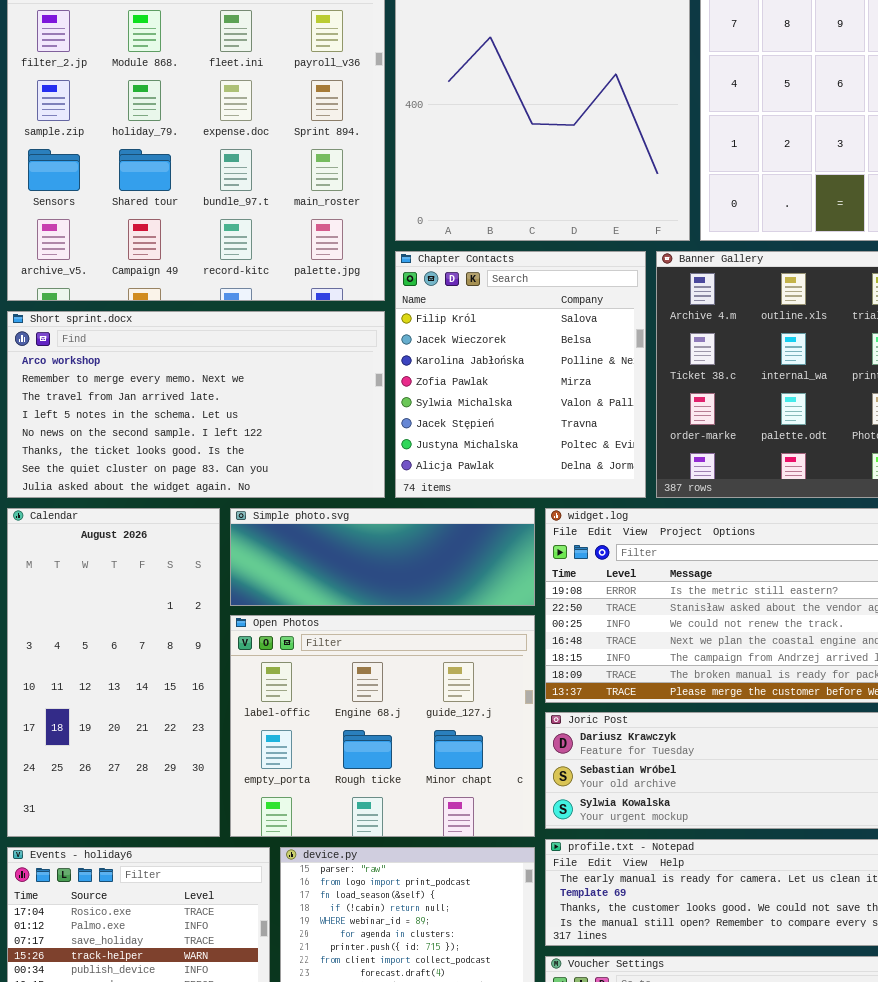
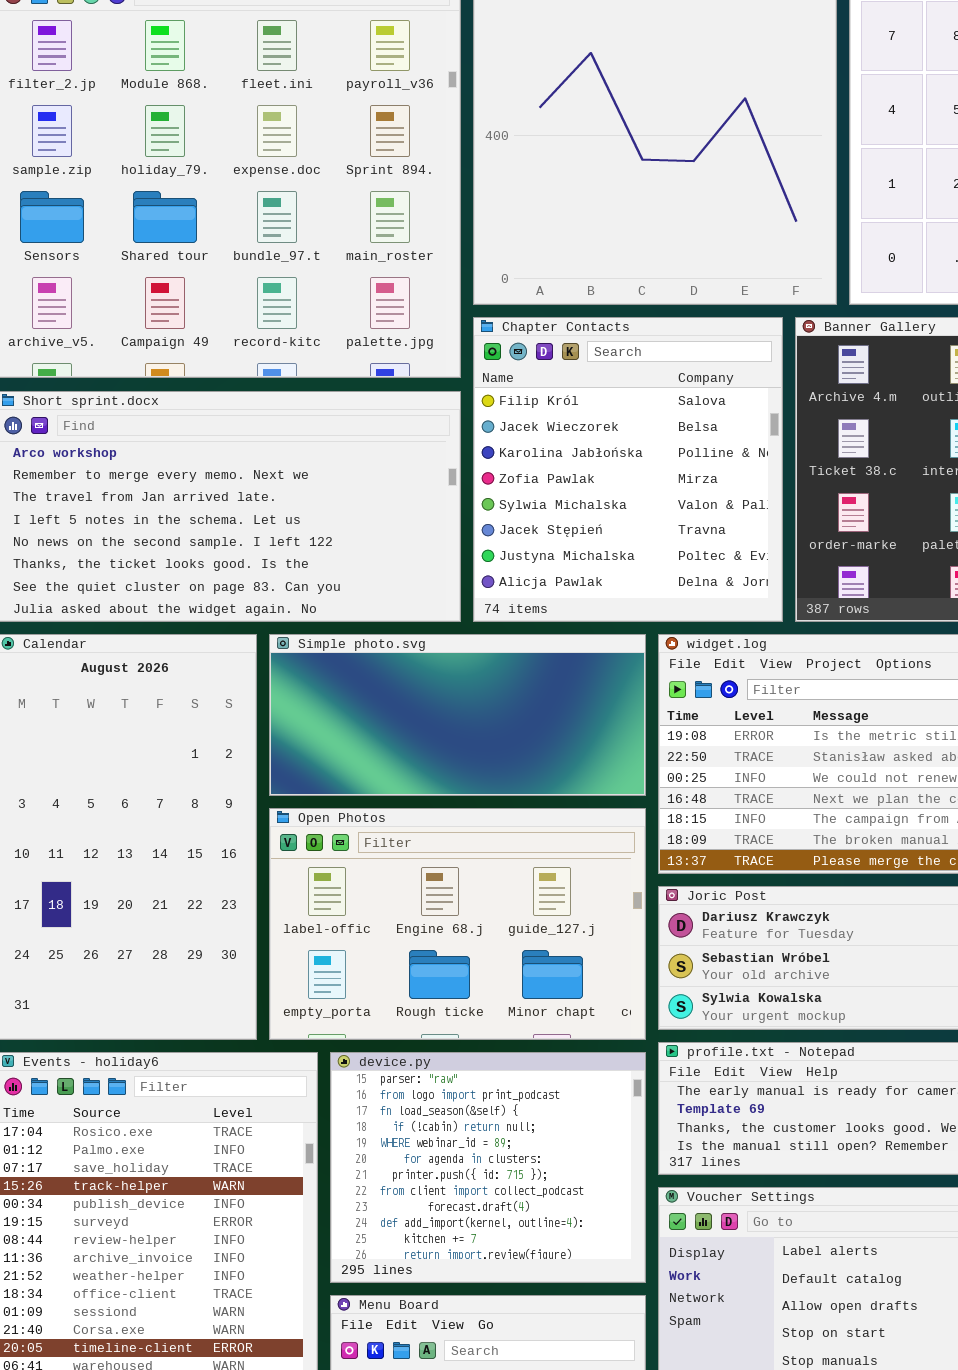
Simple photo.svg: [230,508,535,606] -> [269,634,646,796], resized
Open Photos: [230,615,535,837] -> [269,808,646,1040], resized

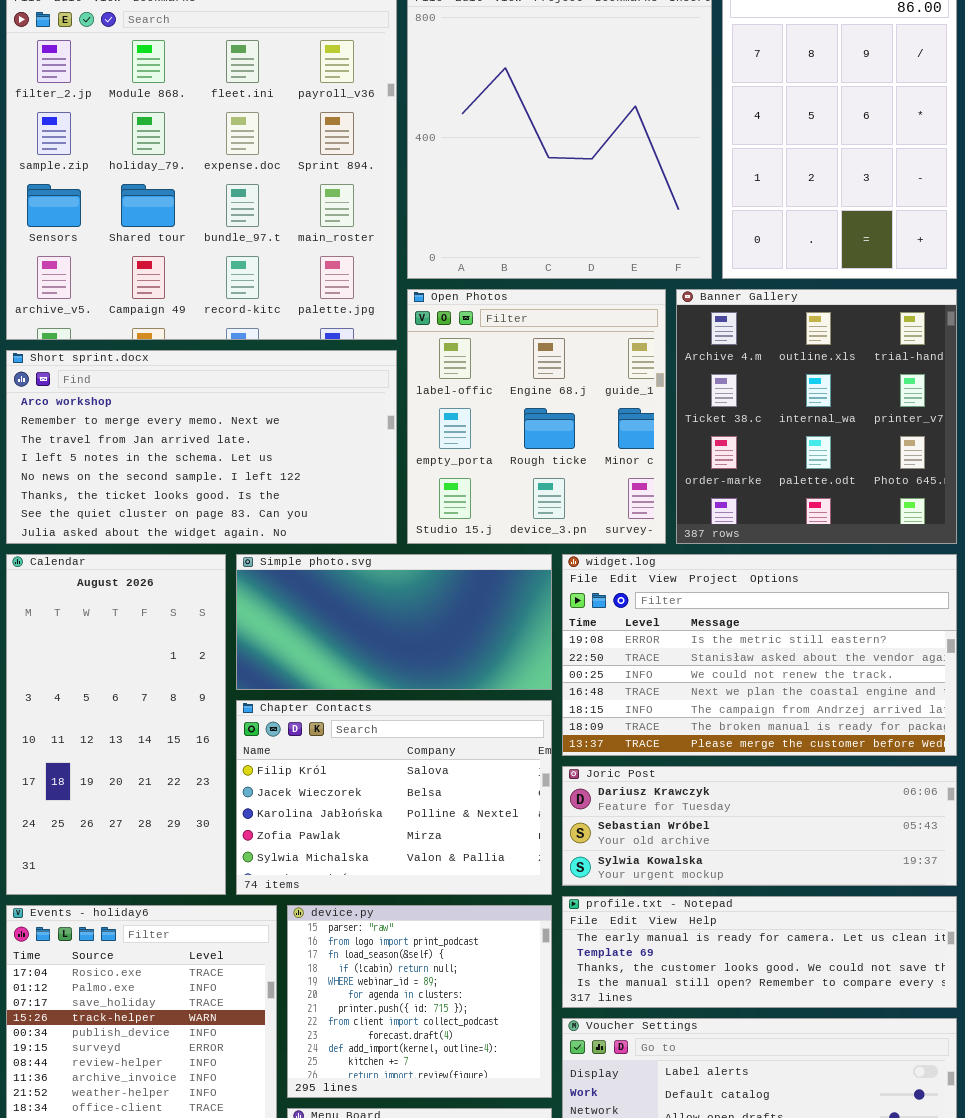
Chapter Contacts: [473,317,783,622] -> [236,700,552,895], moved, resized
Open Photos: [269,808,646,1040] -> [407,289,666,544], moved, resized

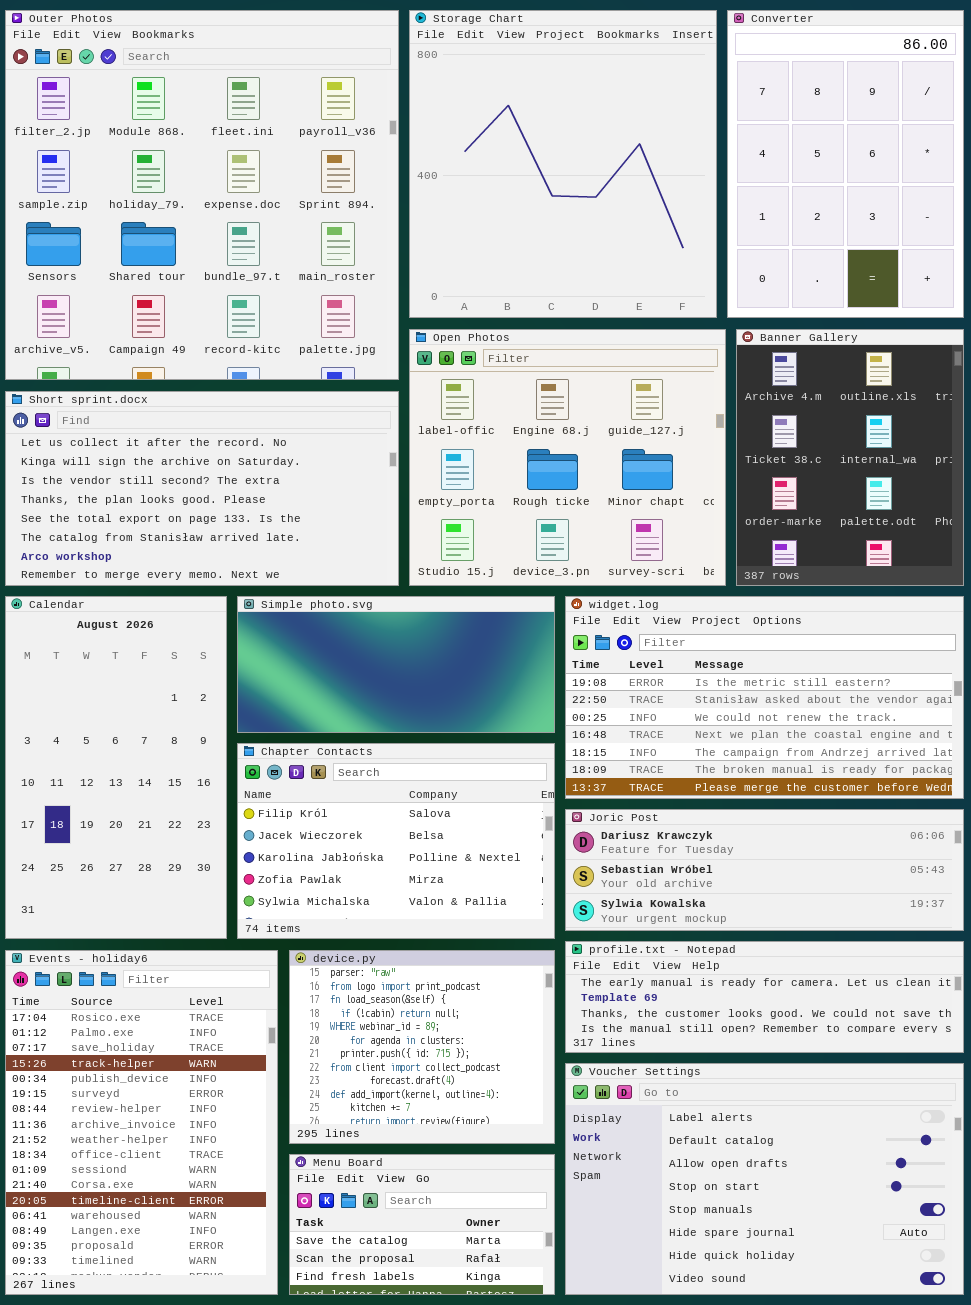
Open Photos: [407,289,666,544] -> [409,329,726,586], resized
Banner Gallery: [676,289,957,544] -> [736,329,964,586], resized
Short sprint.docx: [6,350,397,544] -> [5,391,399,586], scrolled up 6 rows

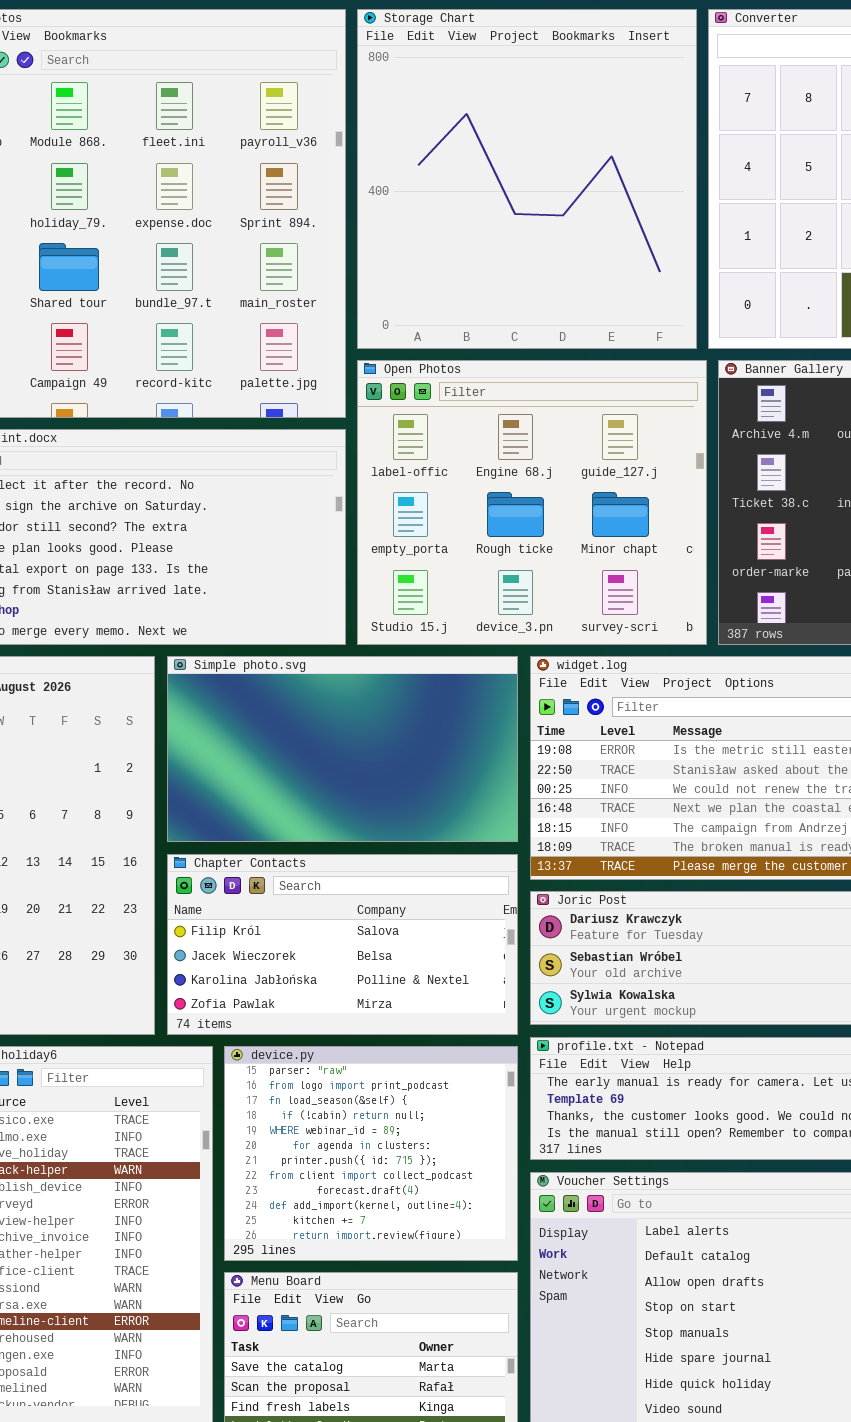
Simple photo.svg: [237,596,555,733] -> [167,656,518,842], resized
Chapter Contacts: [237,743,555,939] -> [167,854,518,1035], resized

